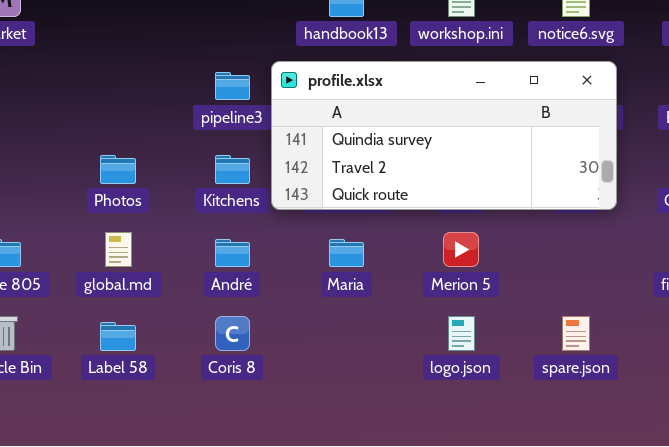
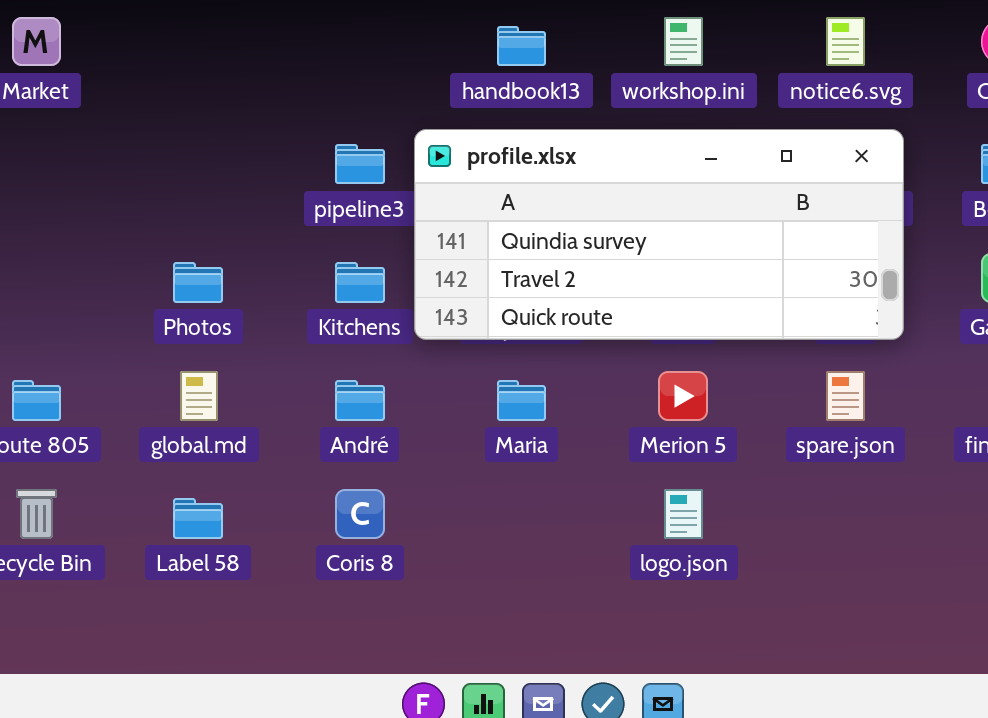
spare.json: [562,316,590,351] -> [826,371,865,421], moved

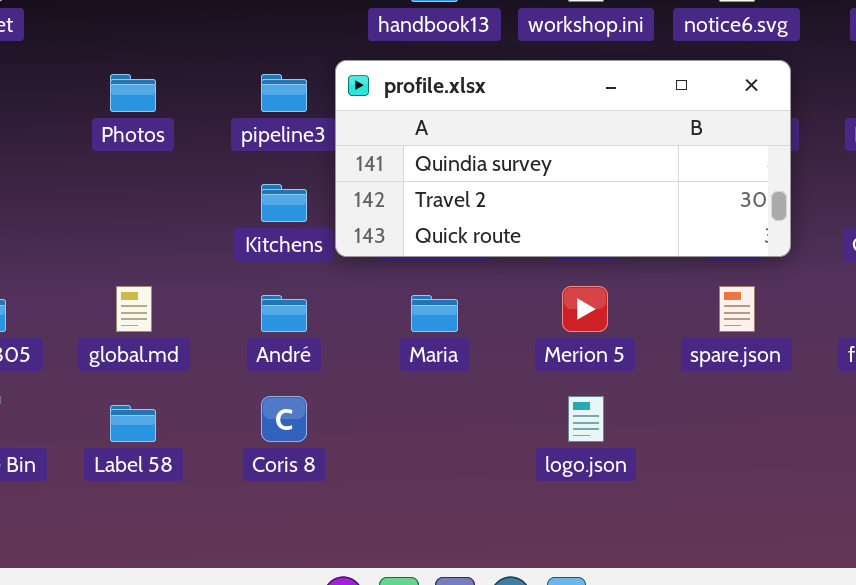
Photos: [173,262,223,303] -> [110,74,156,112], moved

